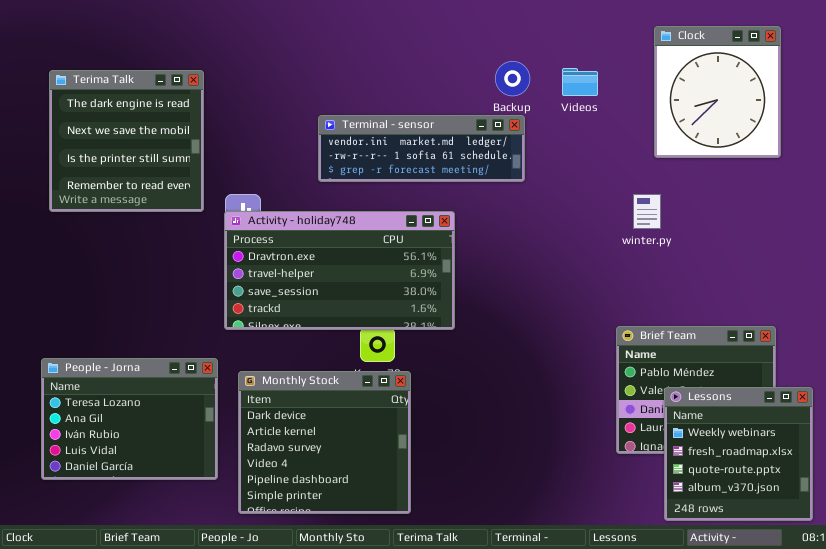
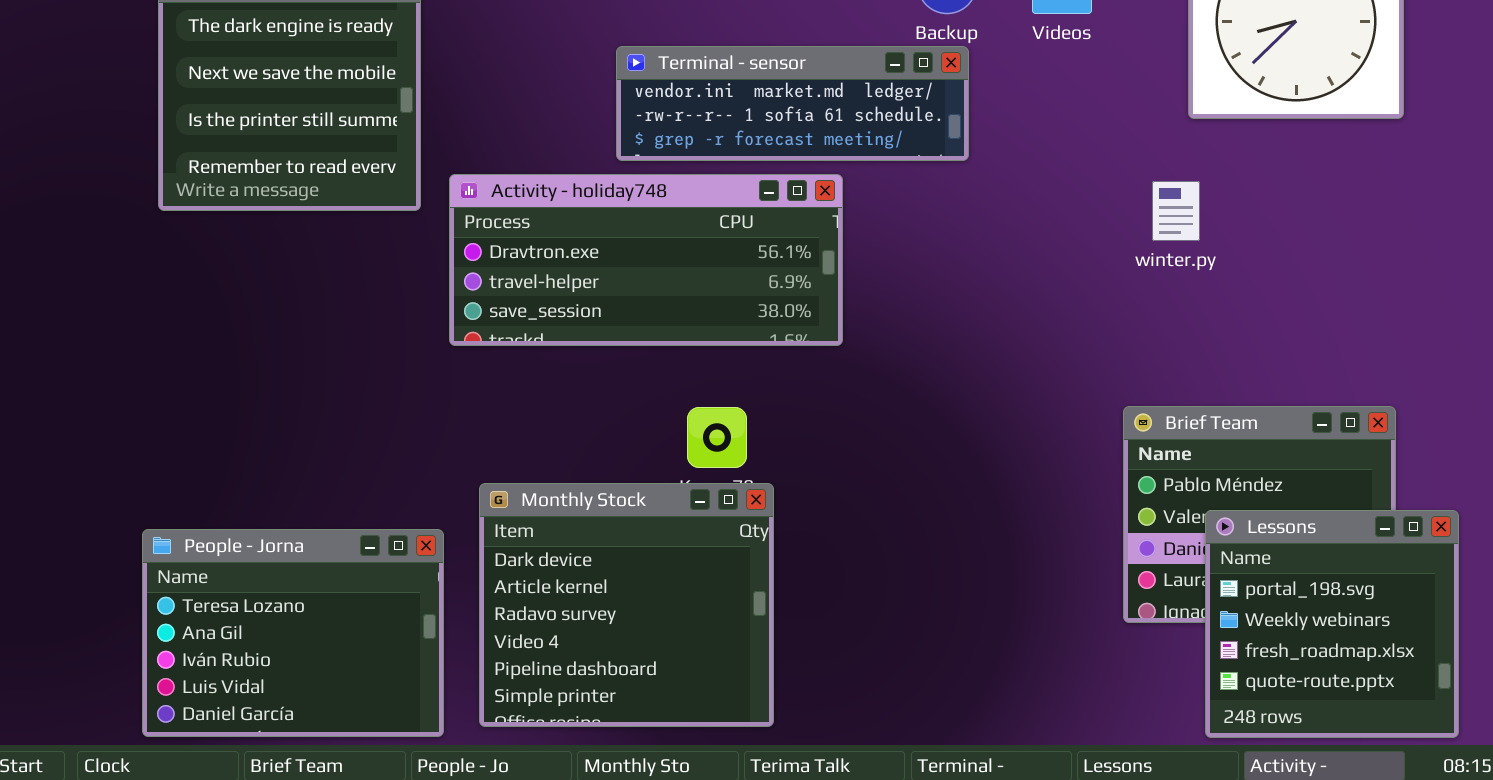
Activity - holiday748: [224,211,455,330] -> [449,174,843,346], moved, resized
People - Jorna: [41,358,218,480] -> [142,529,444,737], moved
Lessons: [664,387,813,521] -> [1205,510,1459,738], scrolled up 1 row

